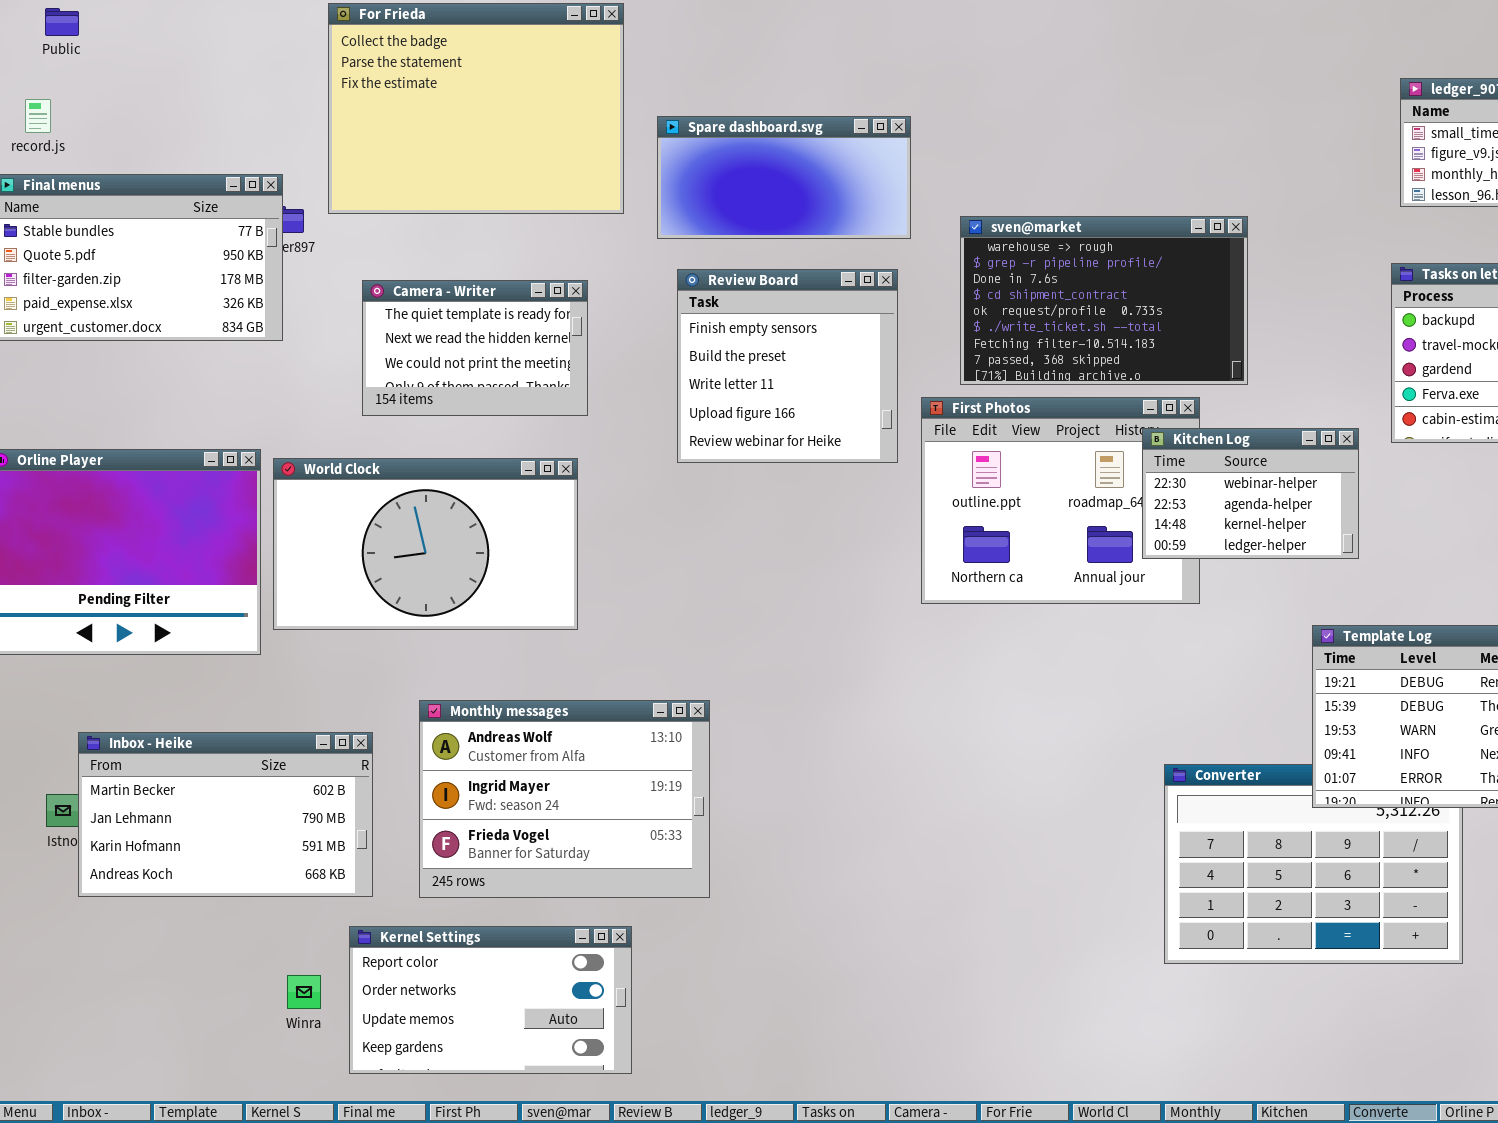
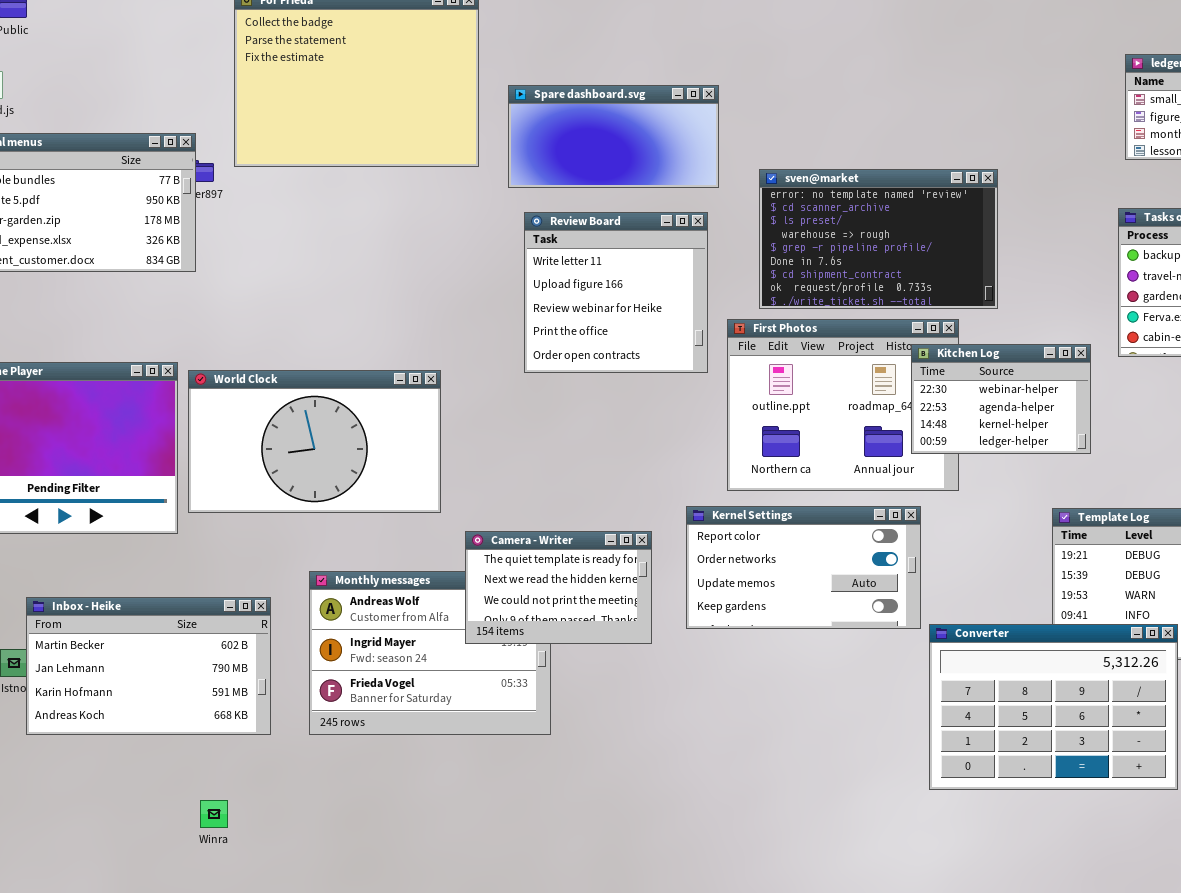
sven@market: [960,216,1248,385] -> [759,169,998,309], scrolled up 3 rows
Review Board: [677,269,898,463] -> [524,212,708,373], scrolled down 2 rows
Camera - Writer: [362,280,588,416] -> [465,531,652,644], moved
Converter: [1164,764,1463,964] -> [929,624,1178,790], raised
Kernel Settings: [349,926,632,1074] -> [686,506,921,629], moved

